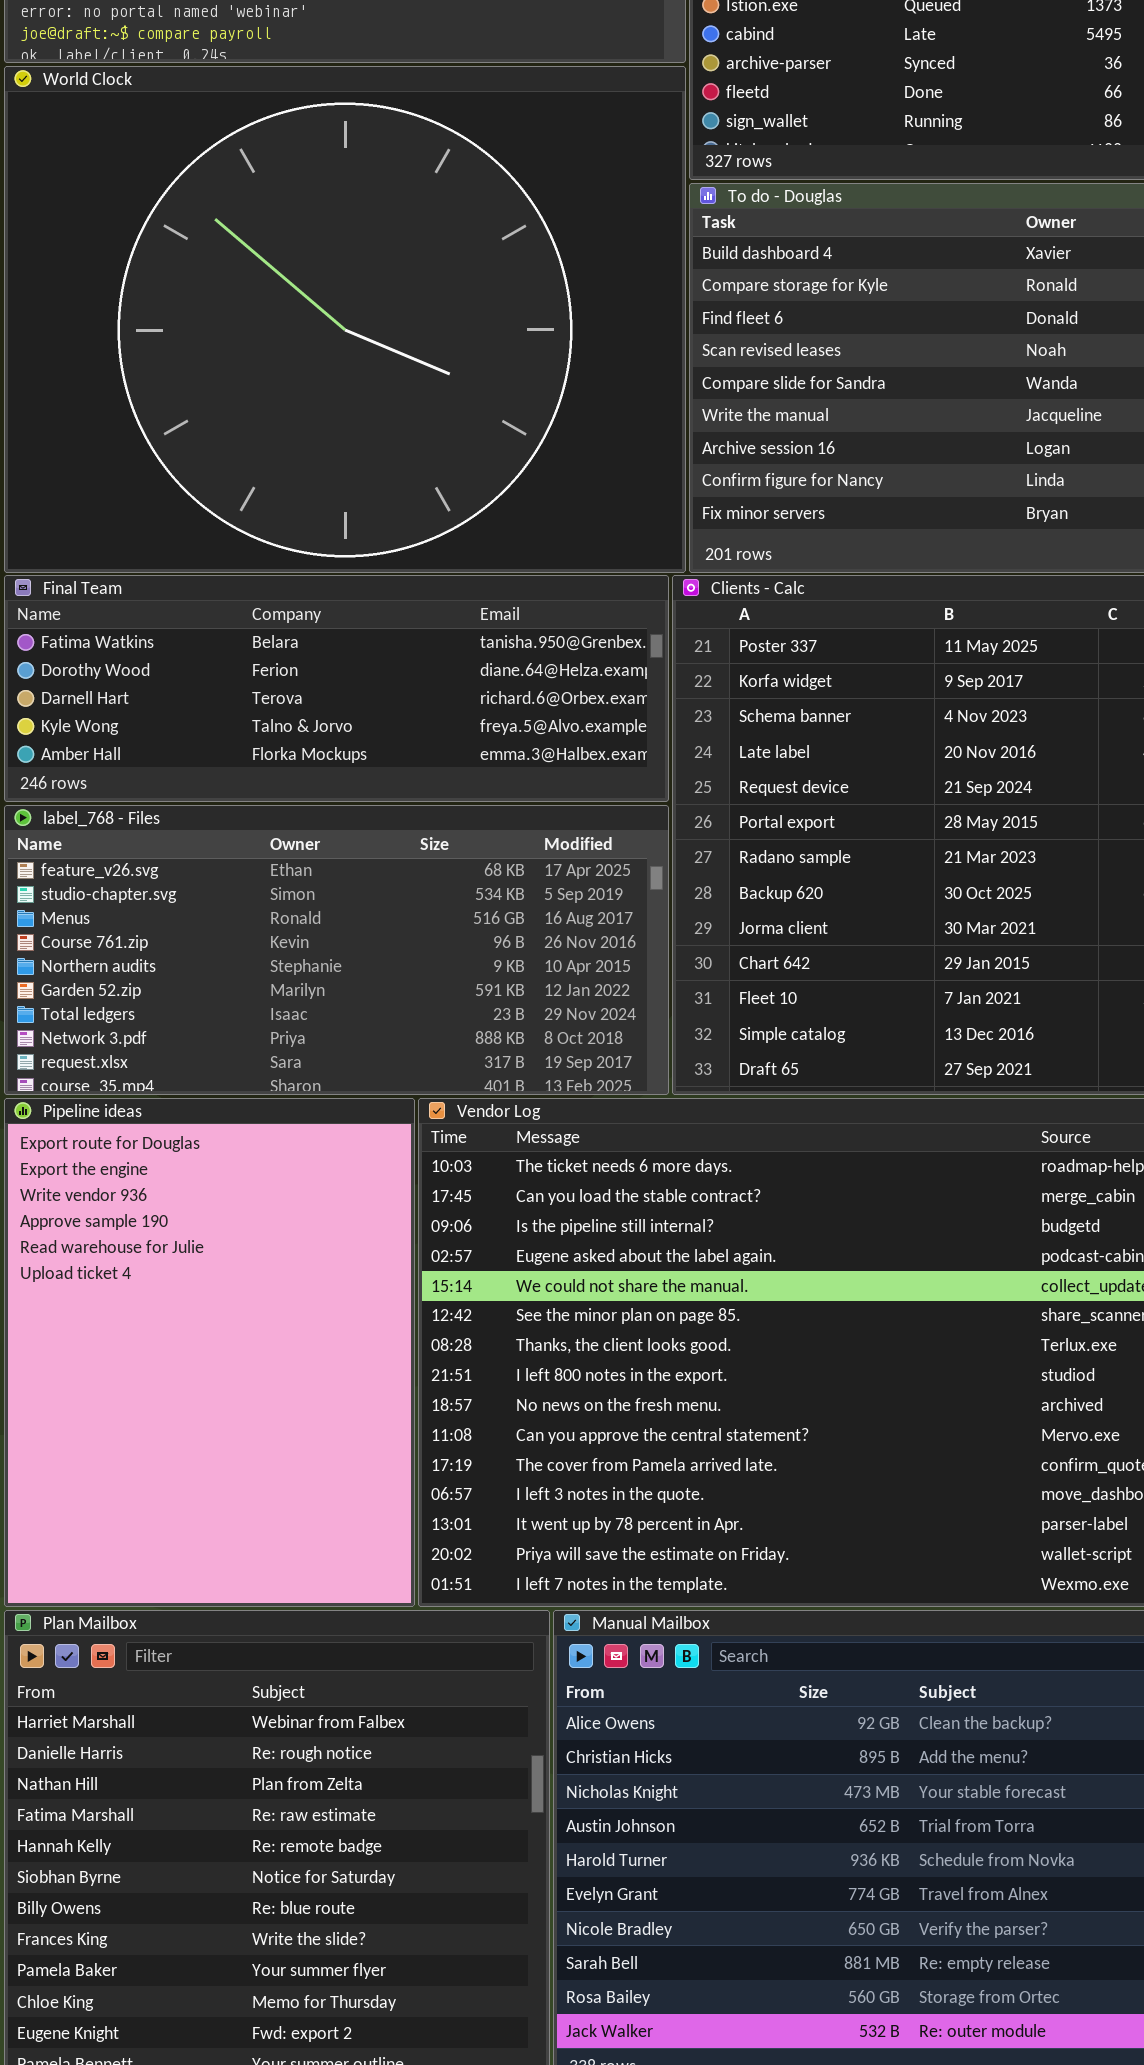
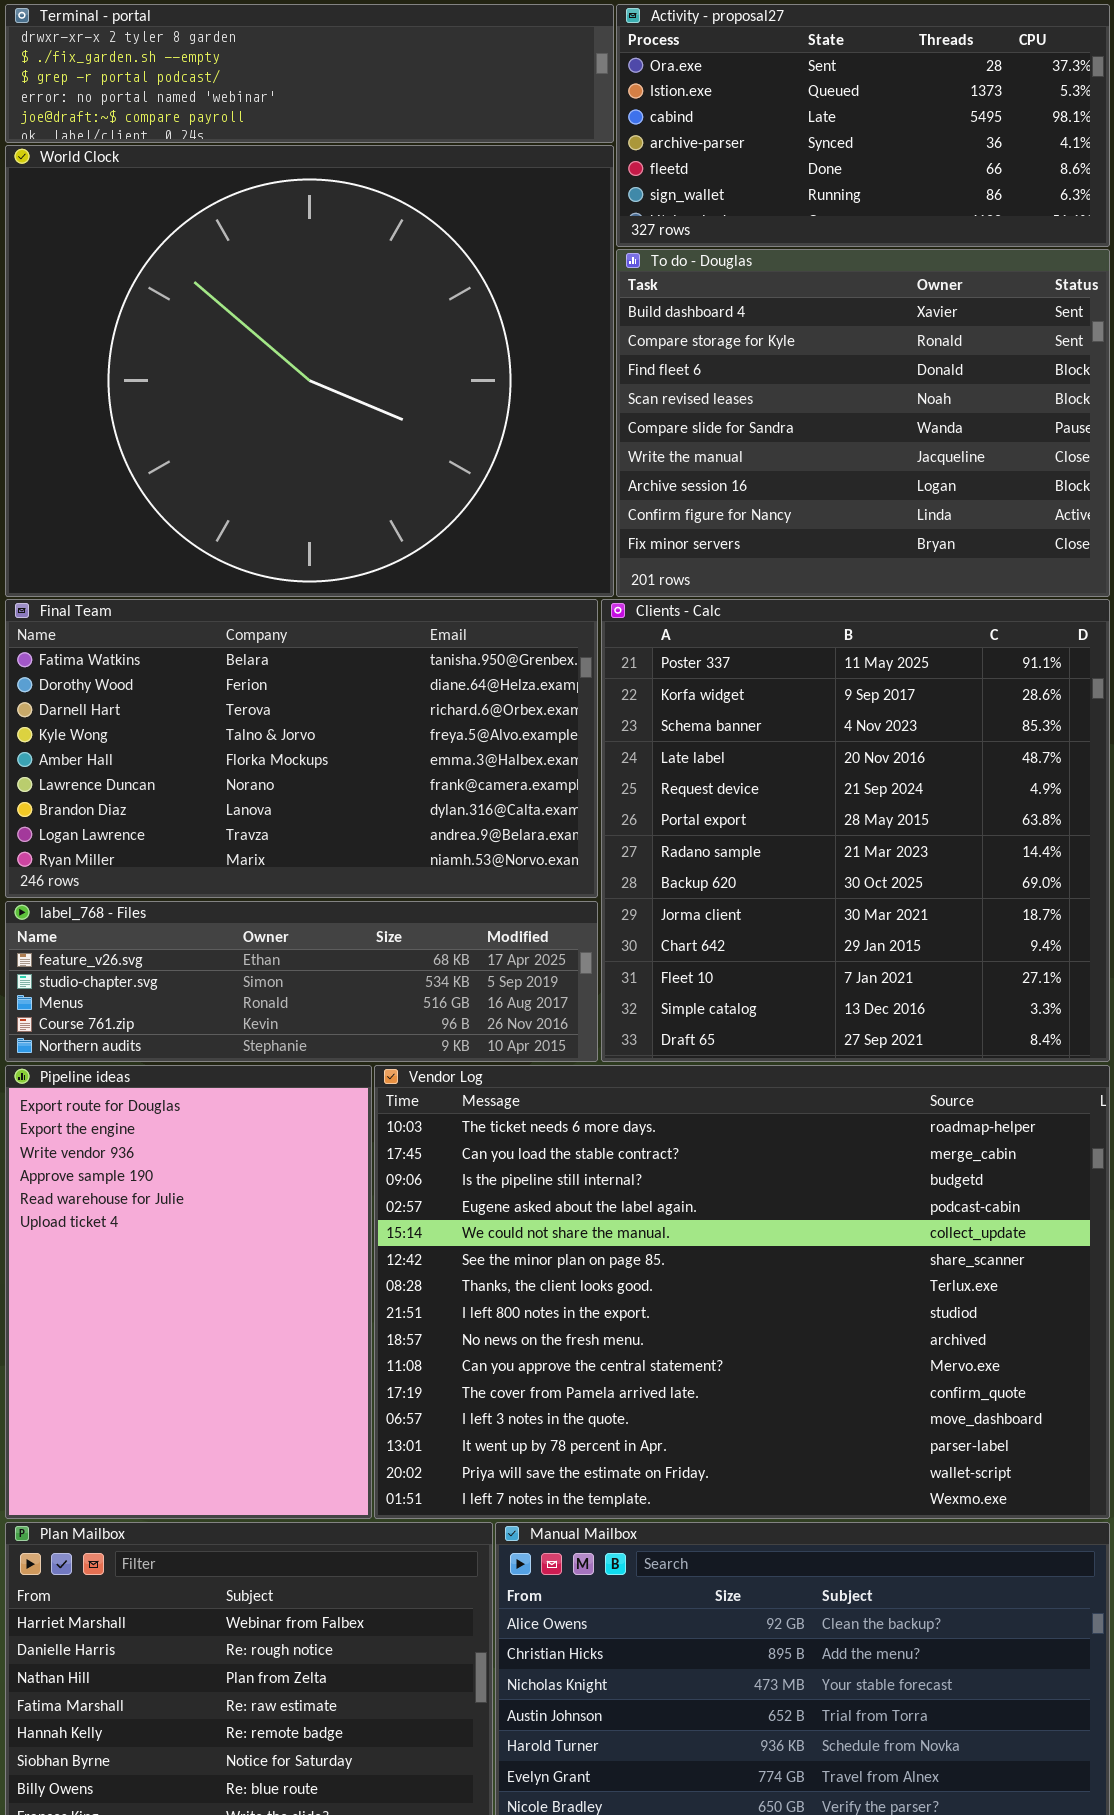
Final Team: [4,575,669,802] -> [5,599,598,898], resized
label_768 - Files: [4,805,669,1095] -> [5,901,598,1062], resized

